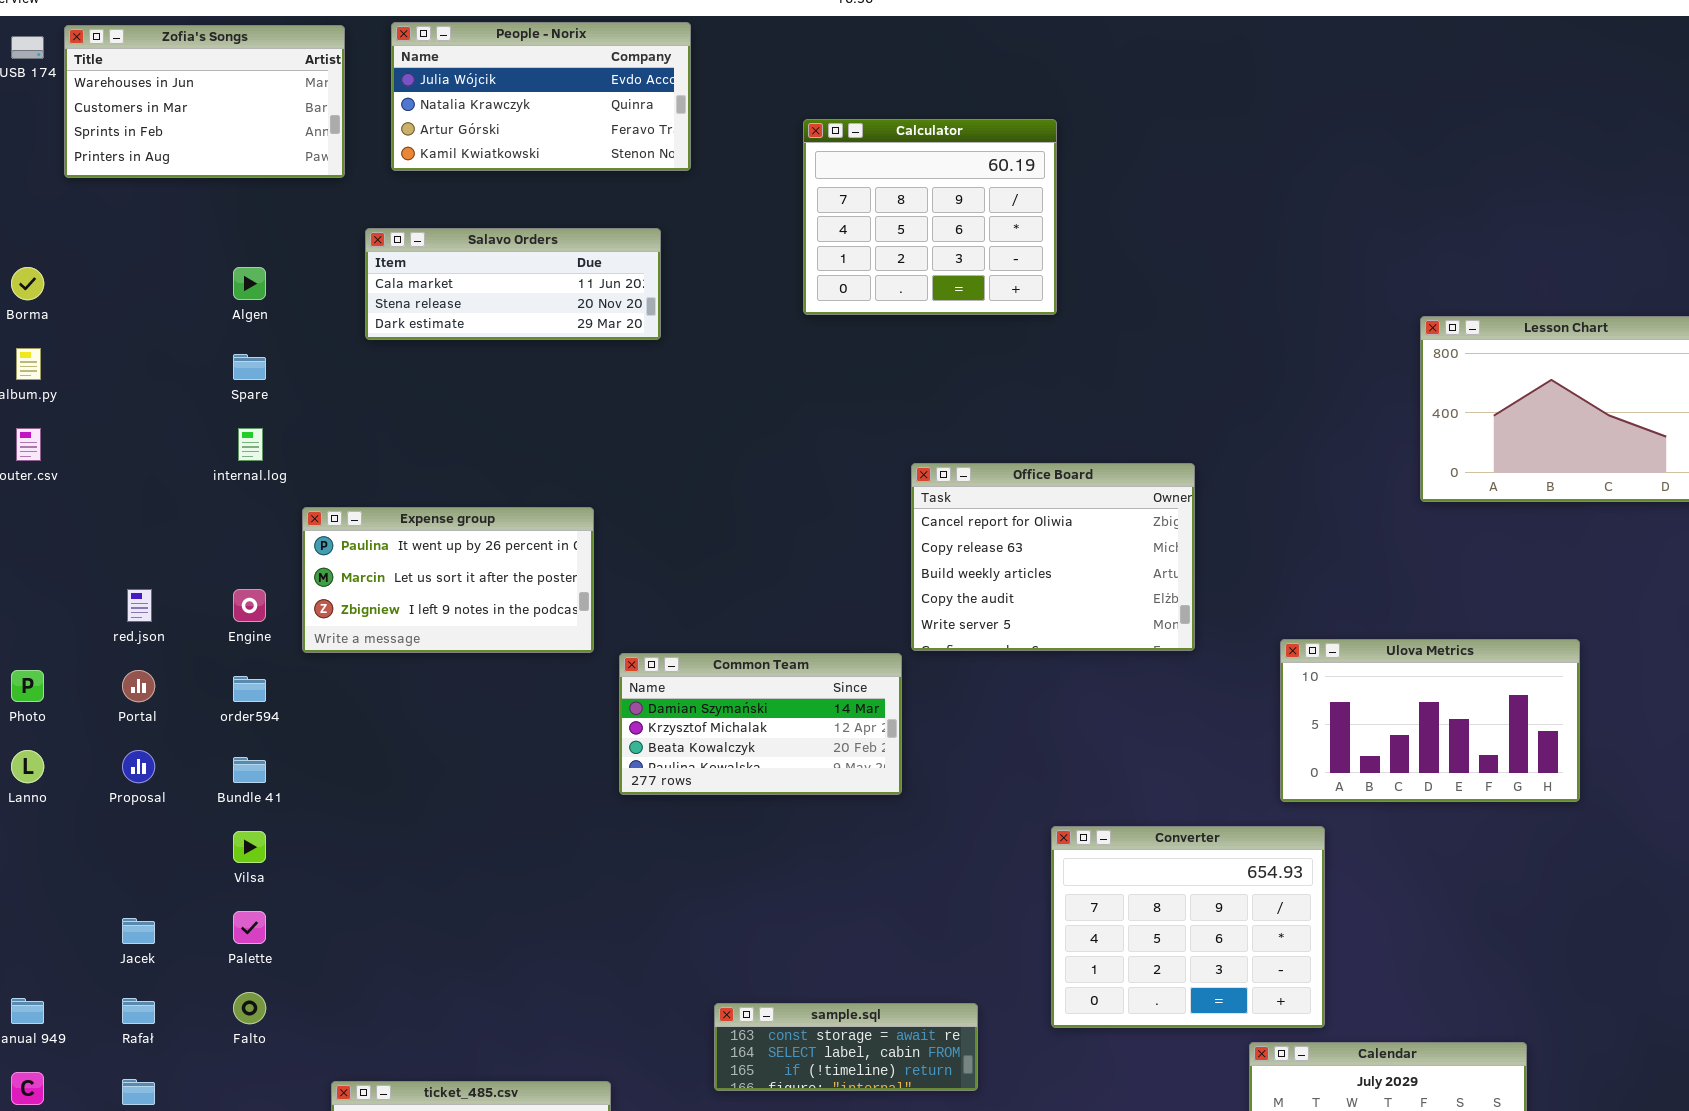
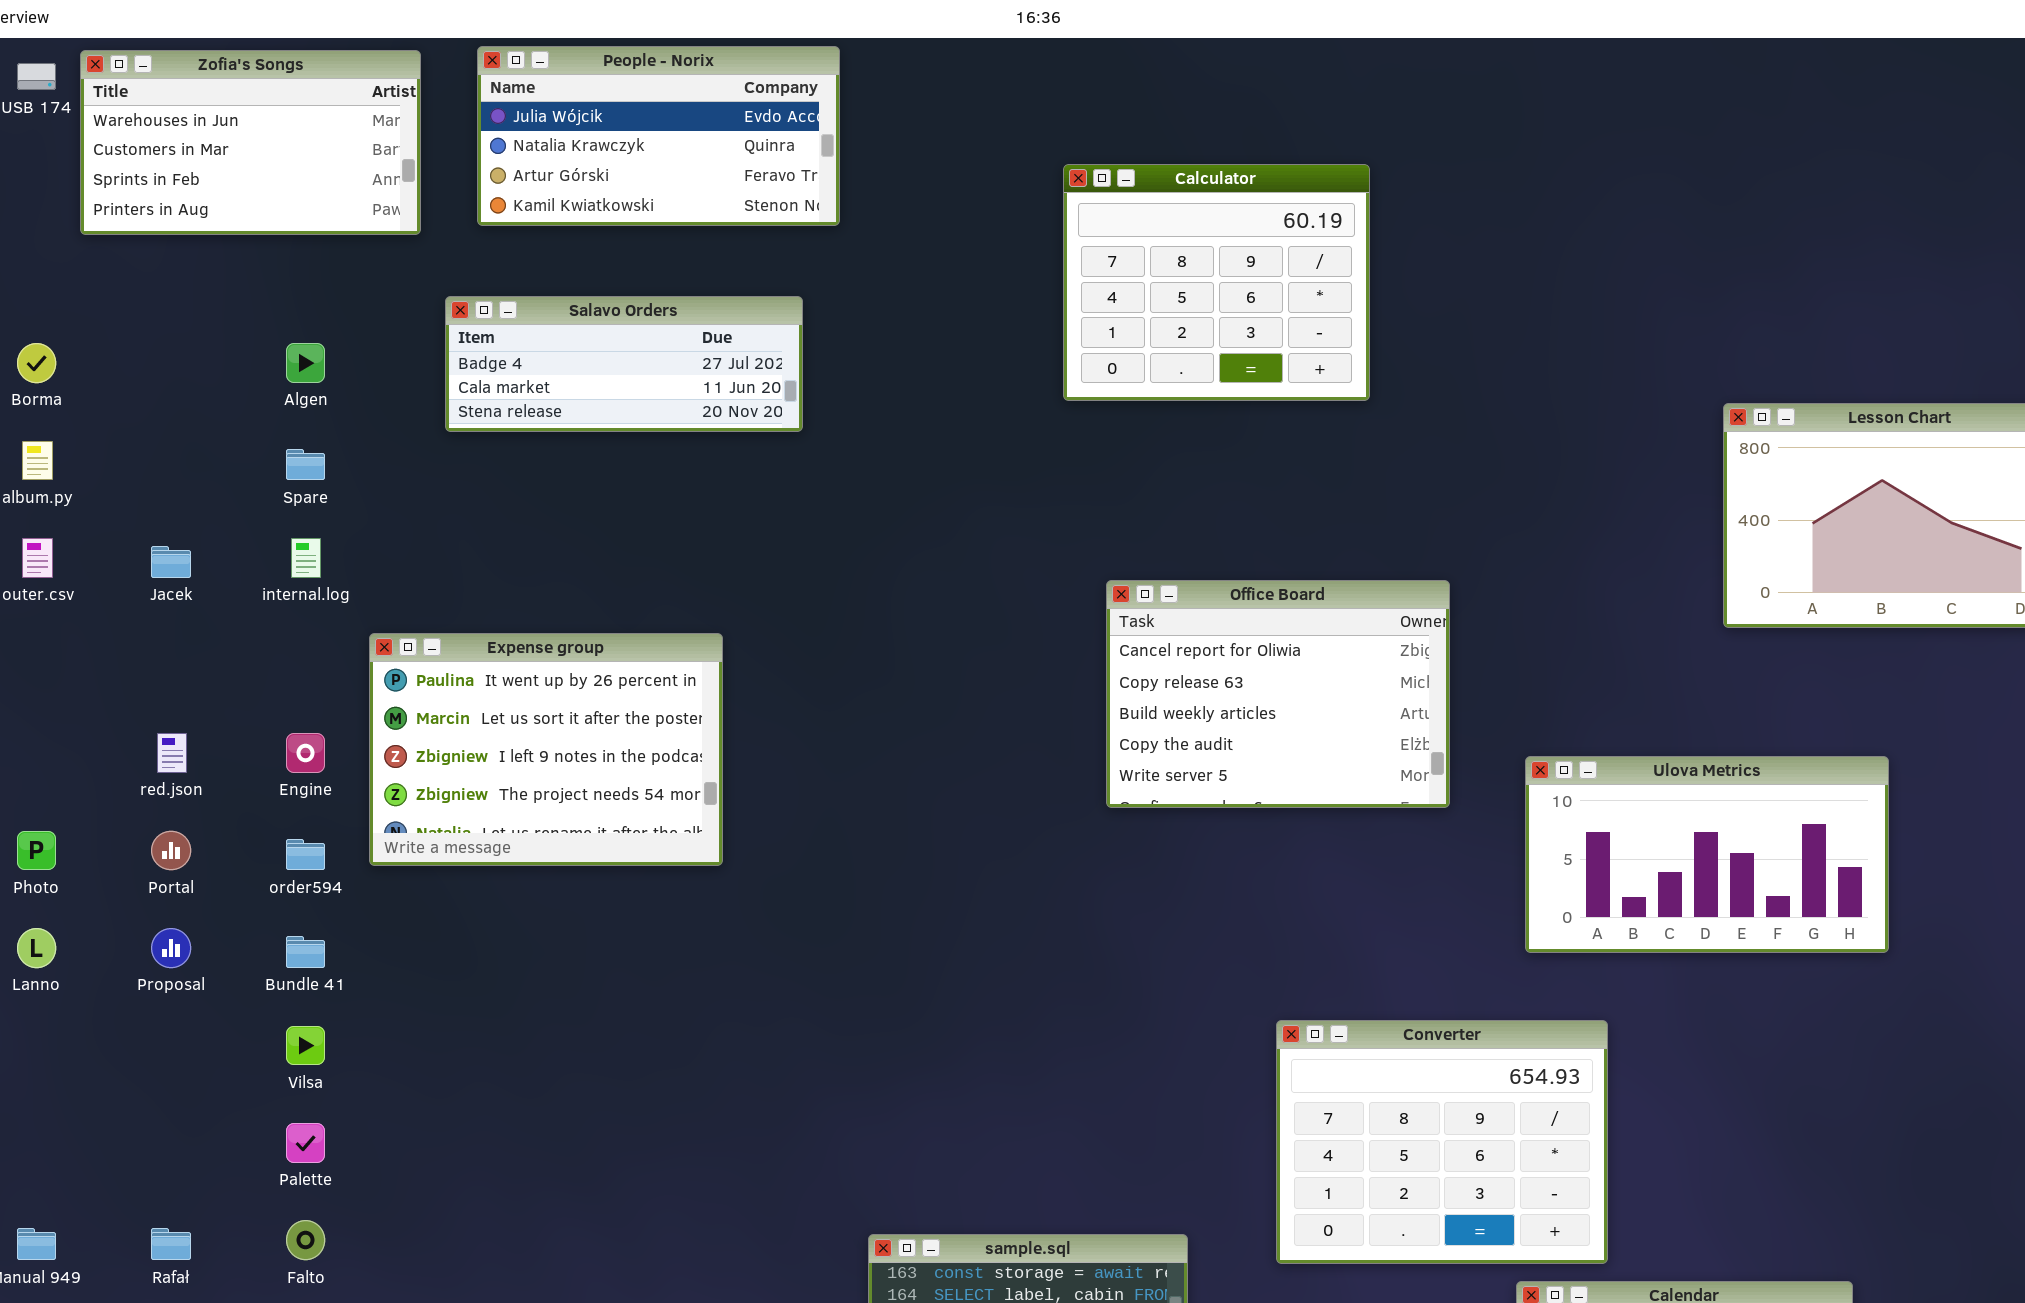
Calculator: [803,119,1057,315] -> [1063,164,1370,401], moved
Salavo Orders: [365,228,661,340] -> [445,296,803,432], scrolled up 1 row
Expense group: [302,507,594,653] -> [369,633,723,866], resized
Ulova Metrics: [1280,639,1580,802] -> [1525,756,1889,953], moved
Common Team: [619,653,902,795] -> none, closed
Jacek: [122,918,155,944] -> [151,546,191,578], moved

